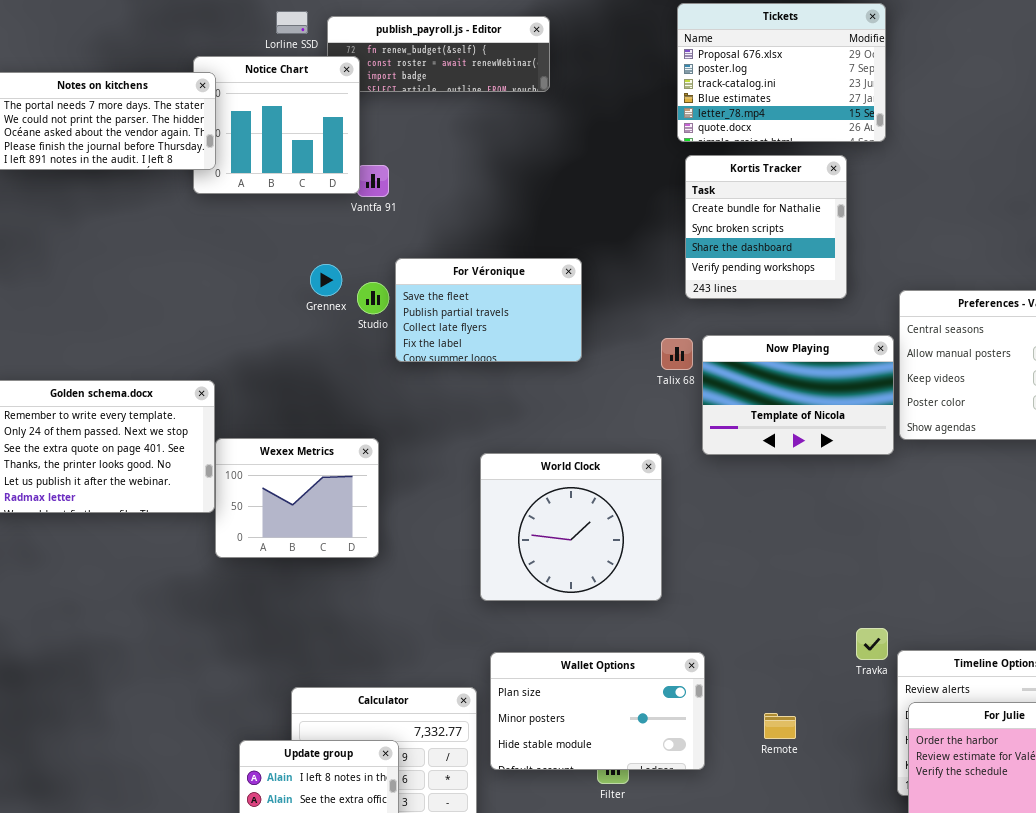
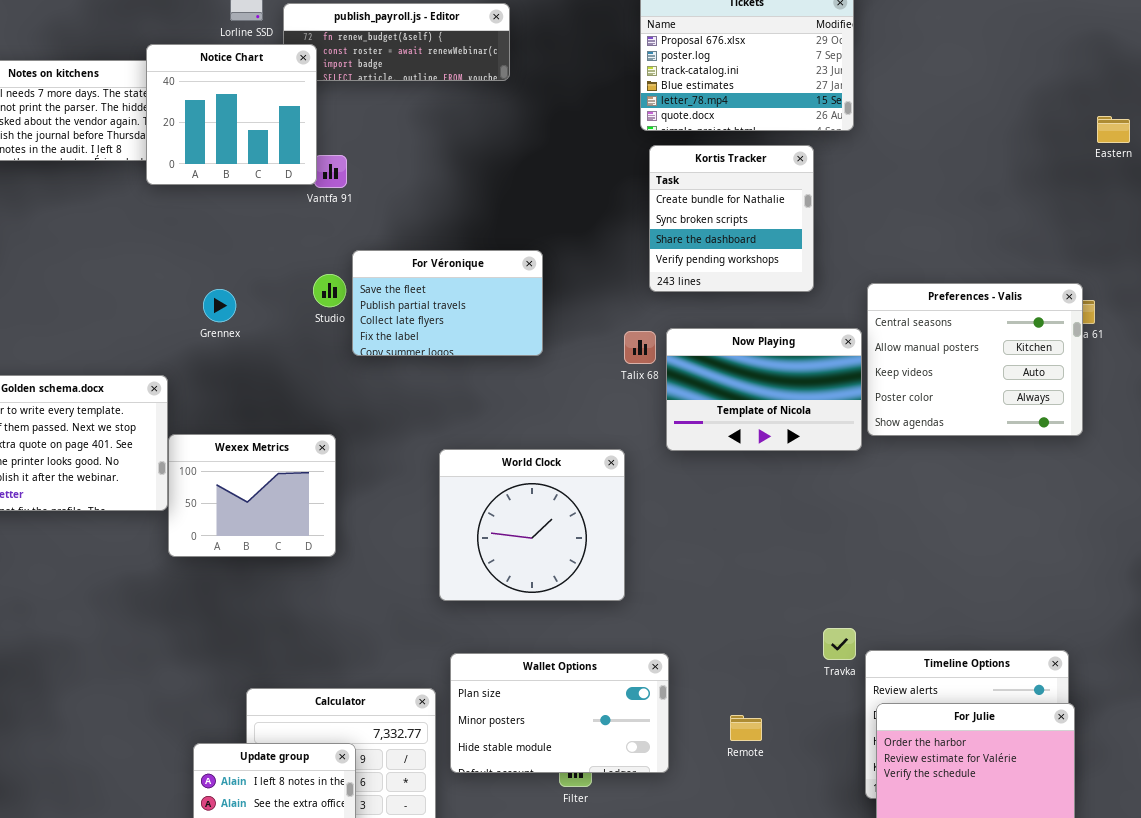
Notice Chart: [193,56,360,194] -> [146,44,317,185], raised
Grennex: [310,264,342,296] -> [203,289,236,322], moved

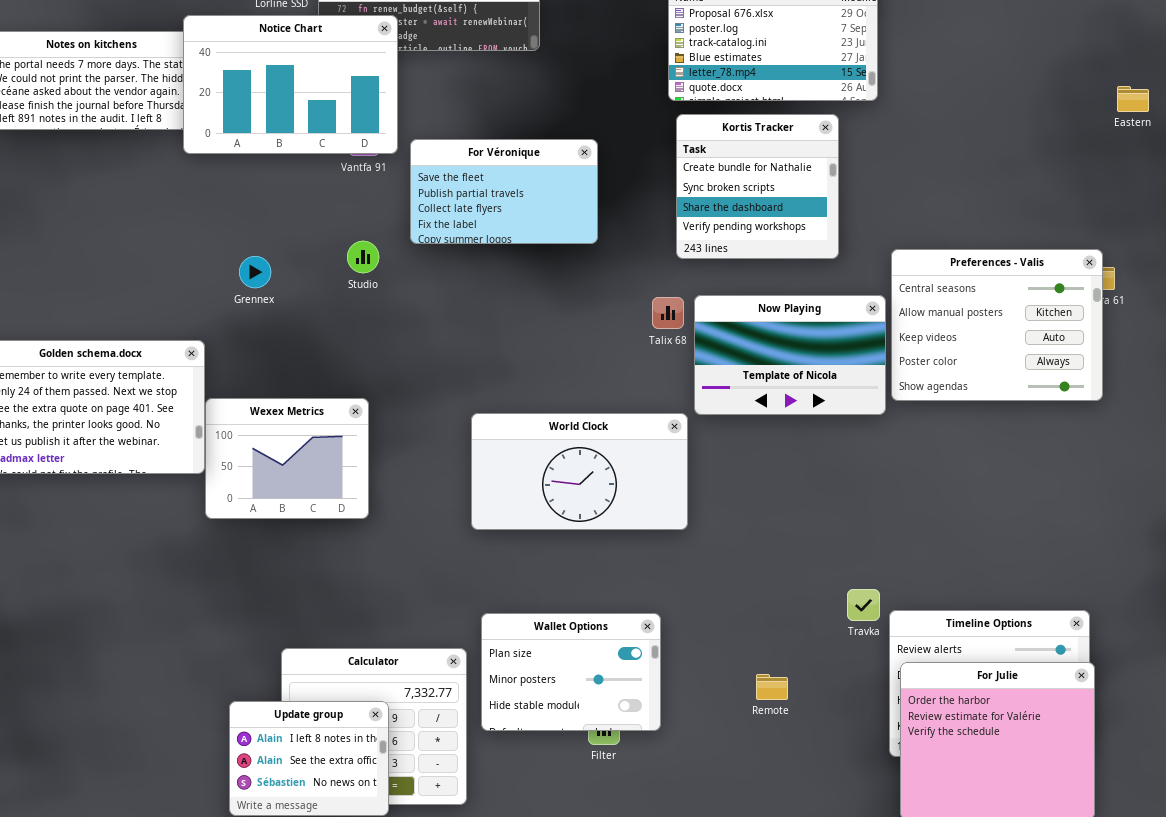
Notice Chart: [146,44,317,185] -> [183,15,398,154], resized
For Véronique: [352,250,543,356] -> [410,139,598,244], moved
World Clock: [439,449,625,601] -> [471,413,688,530], resized
Wallet Options: [450,653,669,773] -> [481,613,661,731], resized

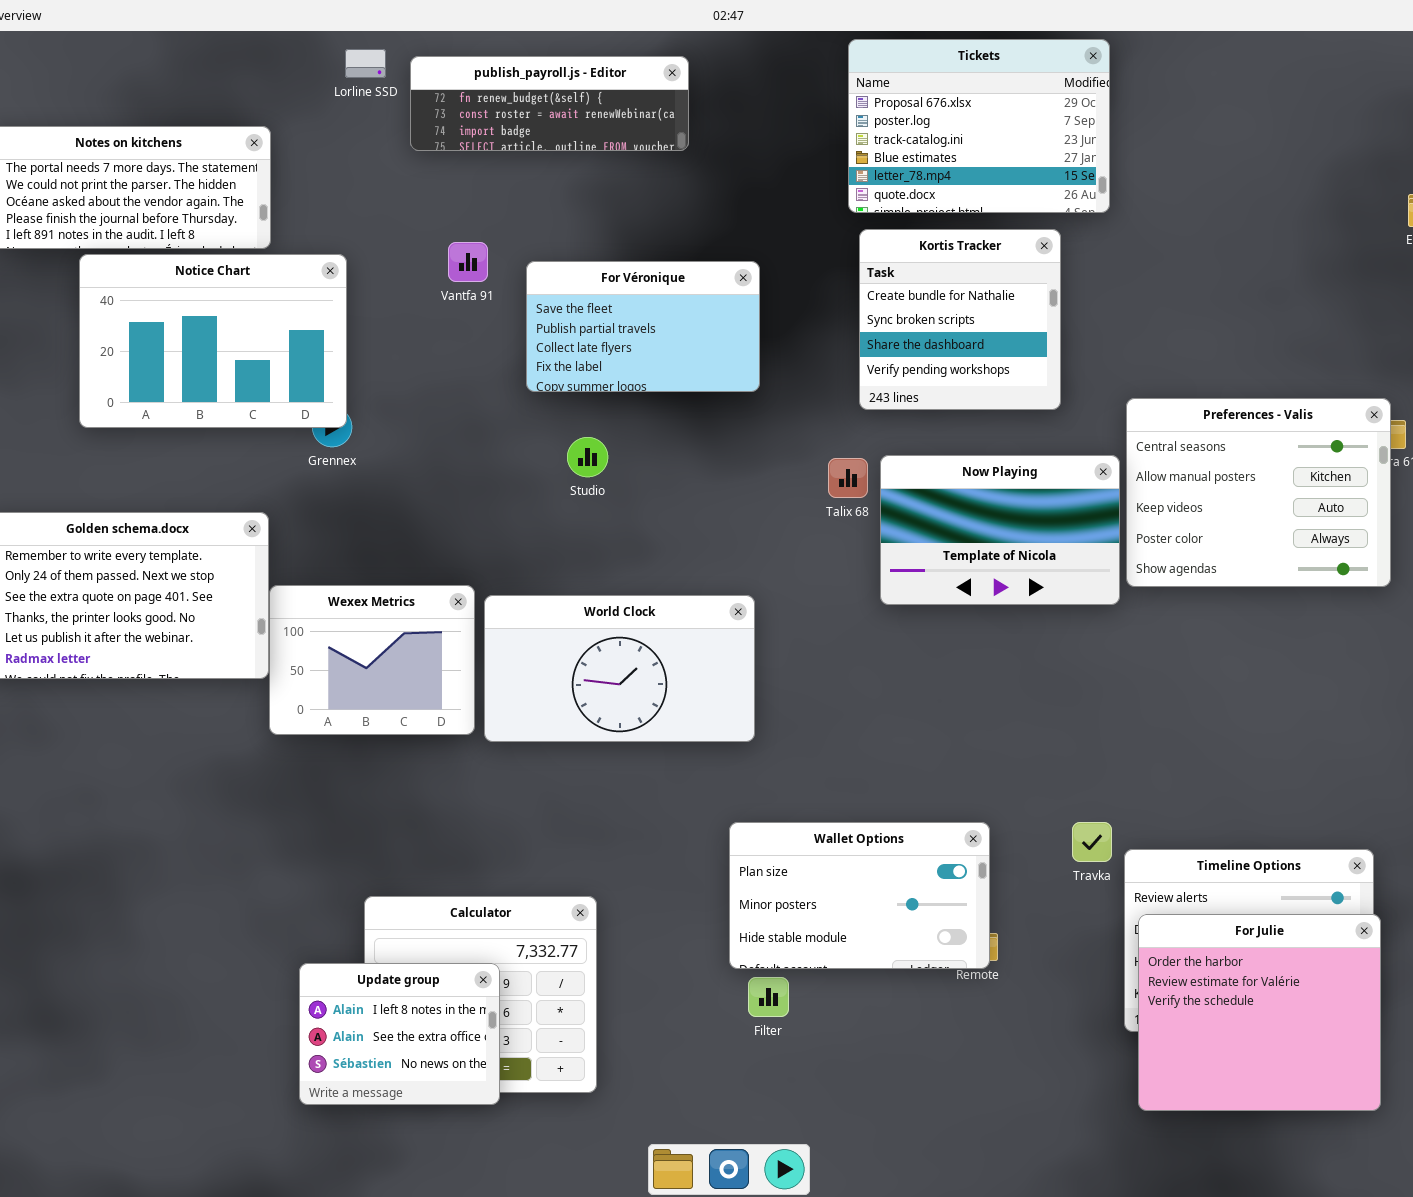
Notice Chart: [183,15,398,154] -> [79,254,347,428], moved
Studio: [347,241,379,273] -> [567,437,608,477], moved
World Clock: [471,413,688,530] -> [484,595,755,742], moved
Wallet Options: [481,613,661,731] -> [729,822,990,969], moved, resized

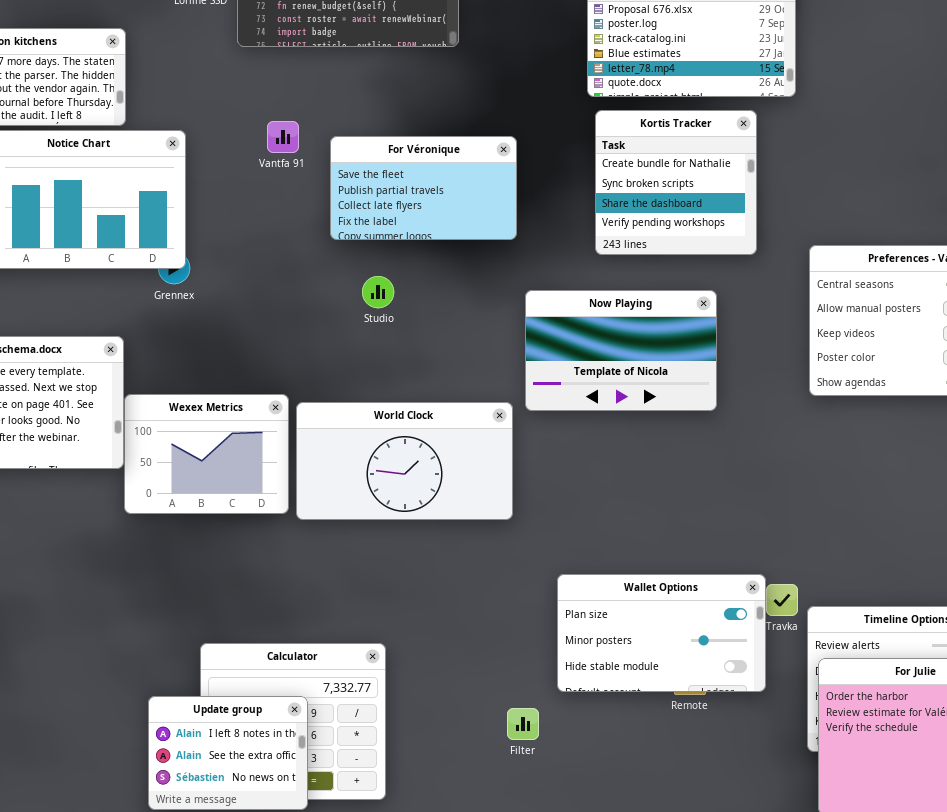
Now Playing: [880,455,1120,605] -> [525,290,717,411], moved
Wallet Options: [729,822,990,969] -> [557,574,766,692], moved

